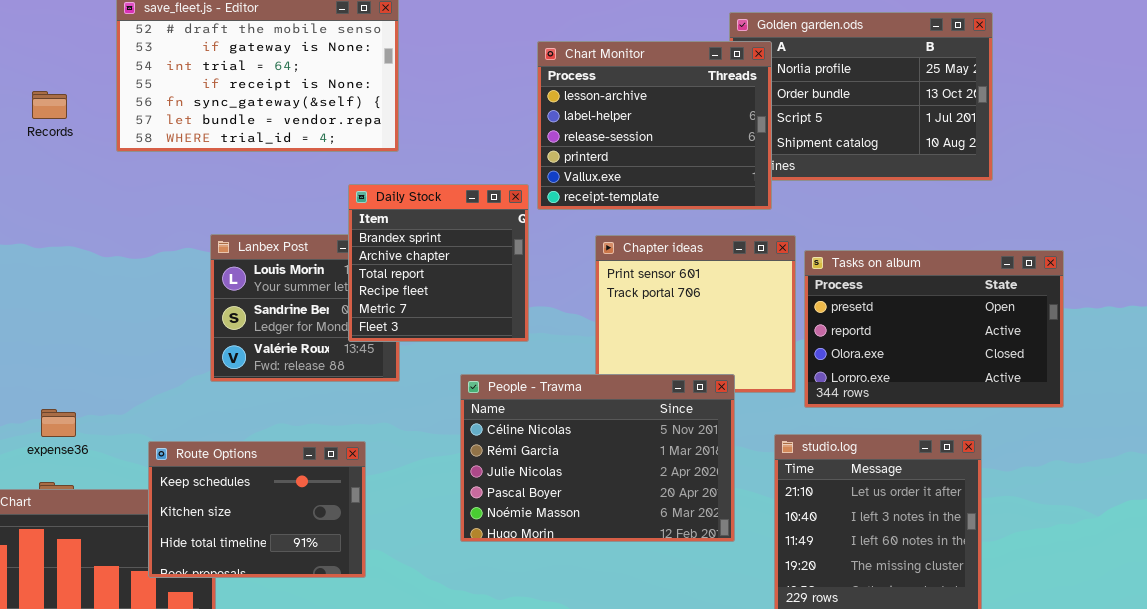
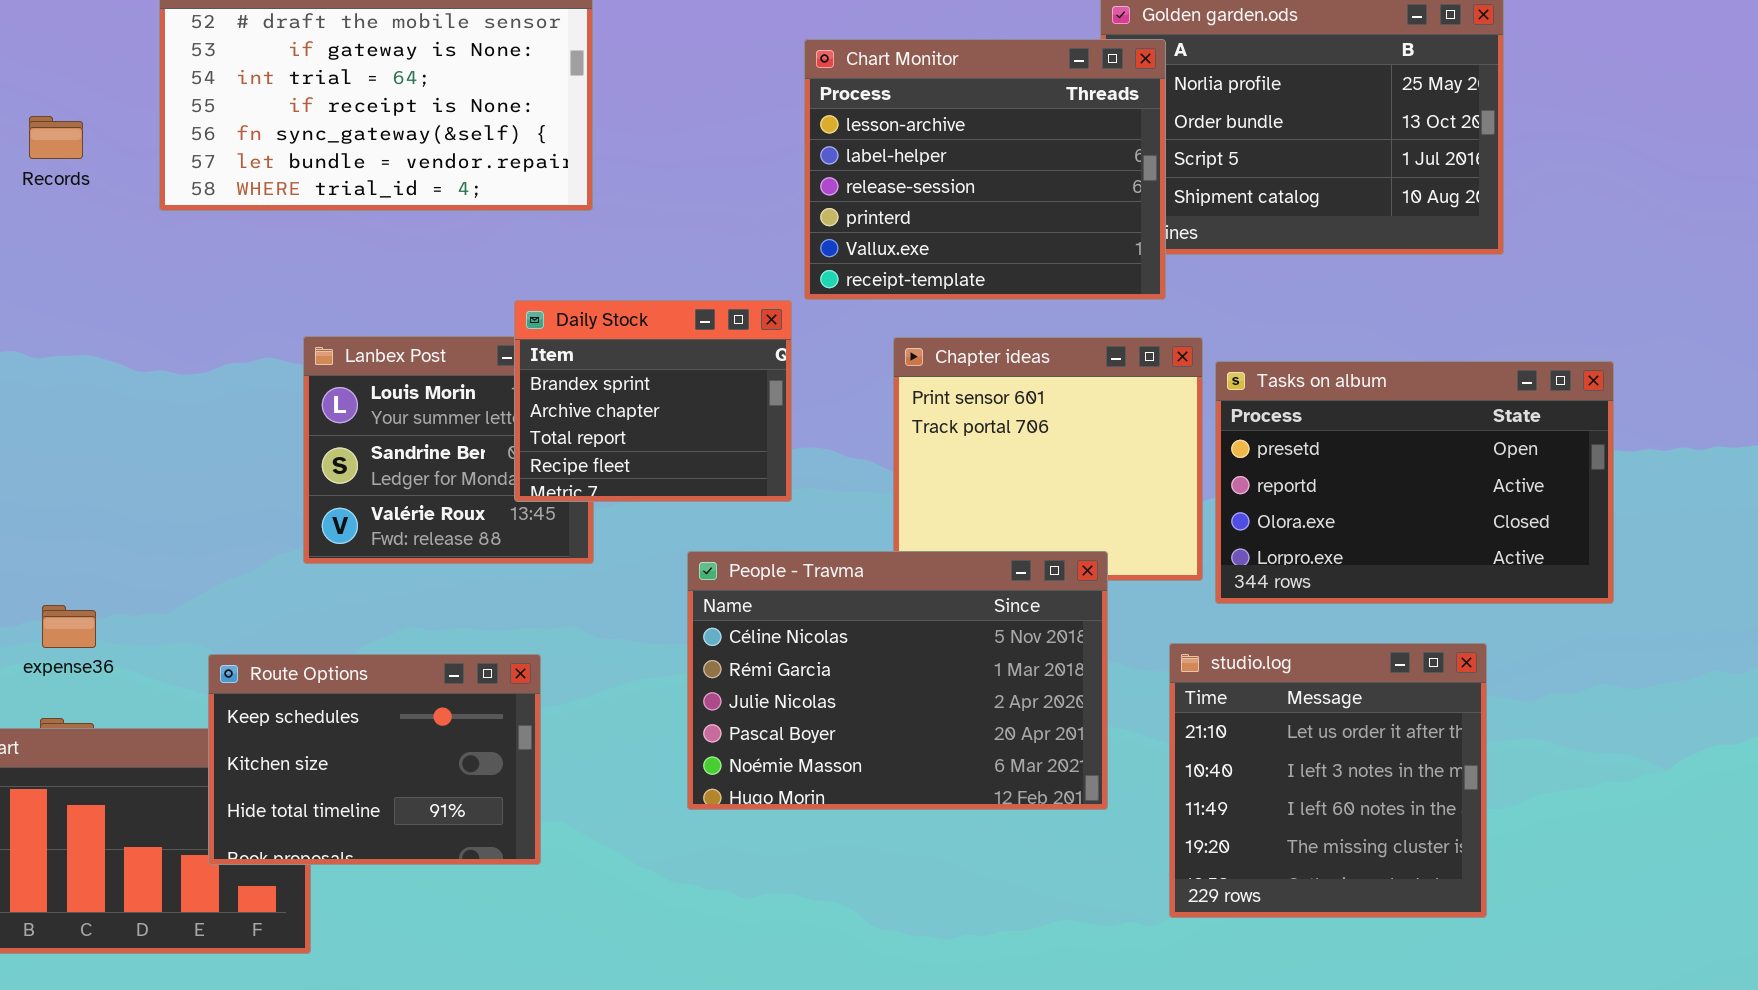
Daily Stock: [348,184,529,342] -> [514,300,792,502], resized

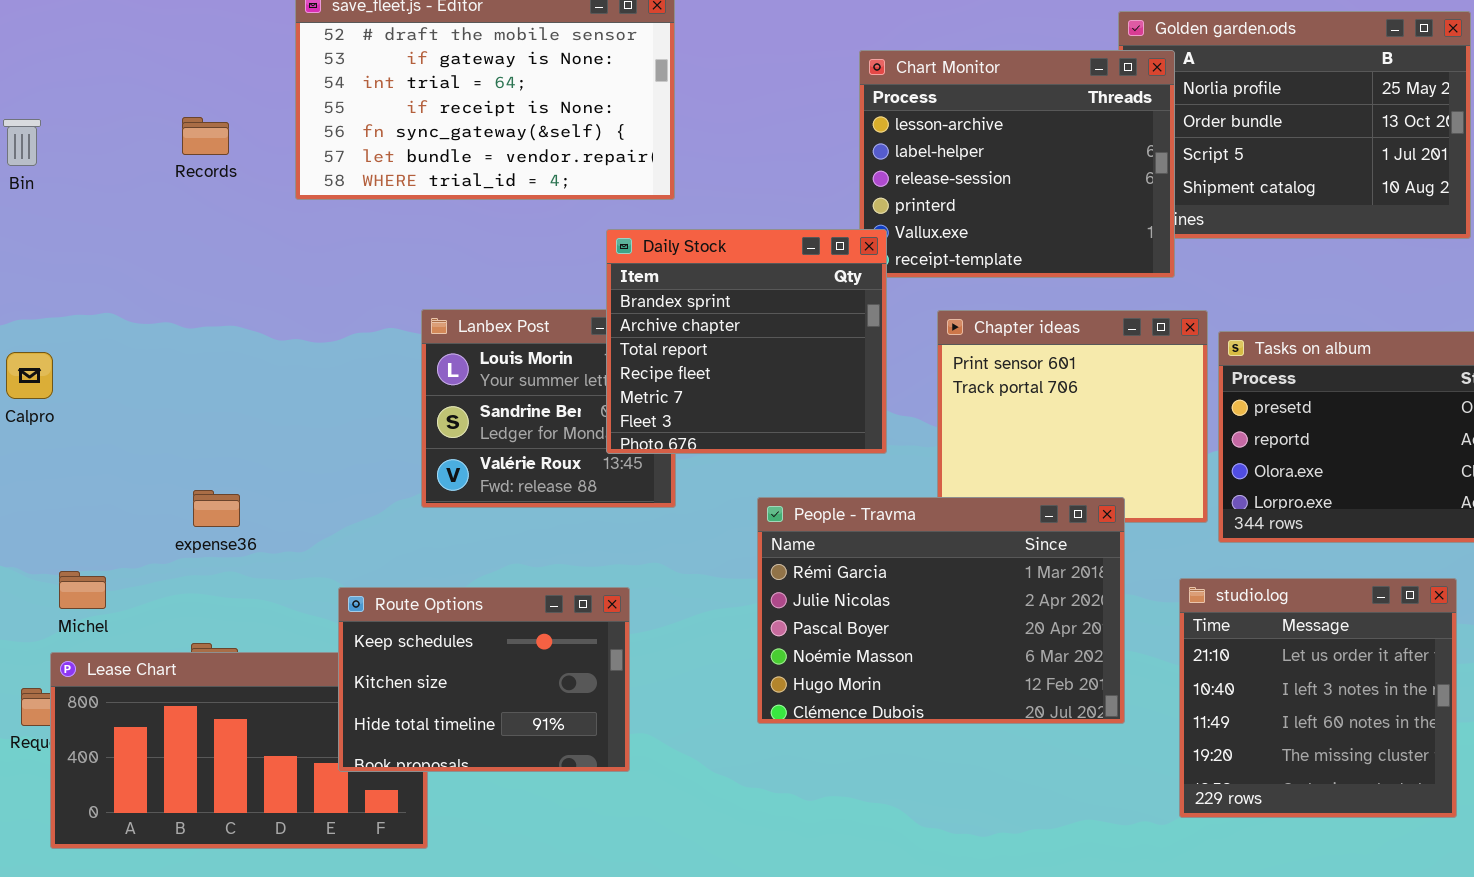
Daily Stock: [514,300,792,502] -> [606,229,887,454], resized
People - Travma: [687,551,1108,810] -> [757,497,1125,724], scrolled down 1 row
expense36: [42,605,96,648] -> [193,490,240,527], moved

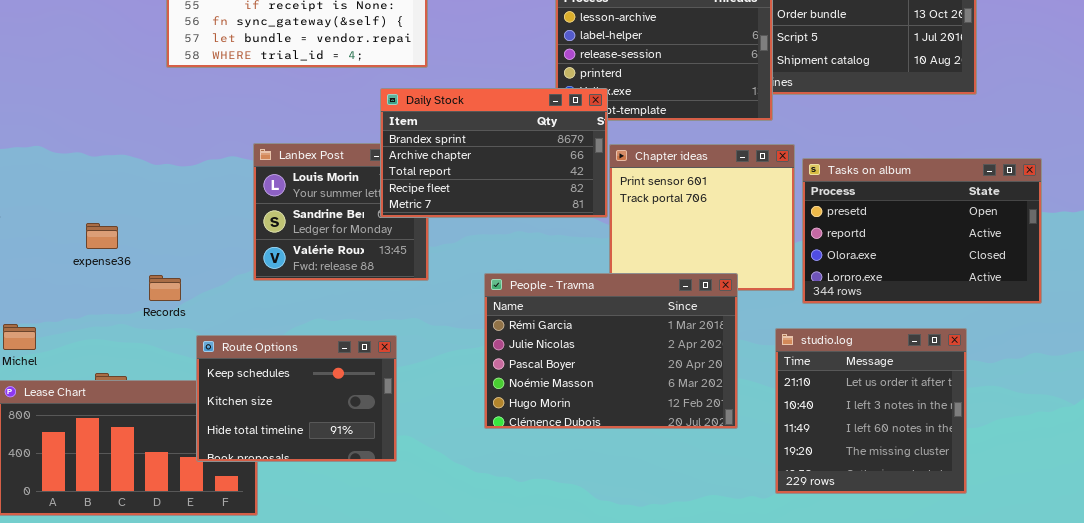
Records: [182,117,229,155] -> [149,275,181,301], moved
Daily Stock: [606,229,887,454] -> [380,88,608,218], resized
expense36: [193,490,240,527] -> [86,223,118,249], moved

